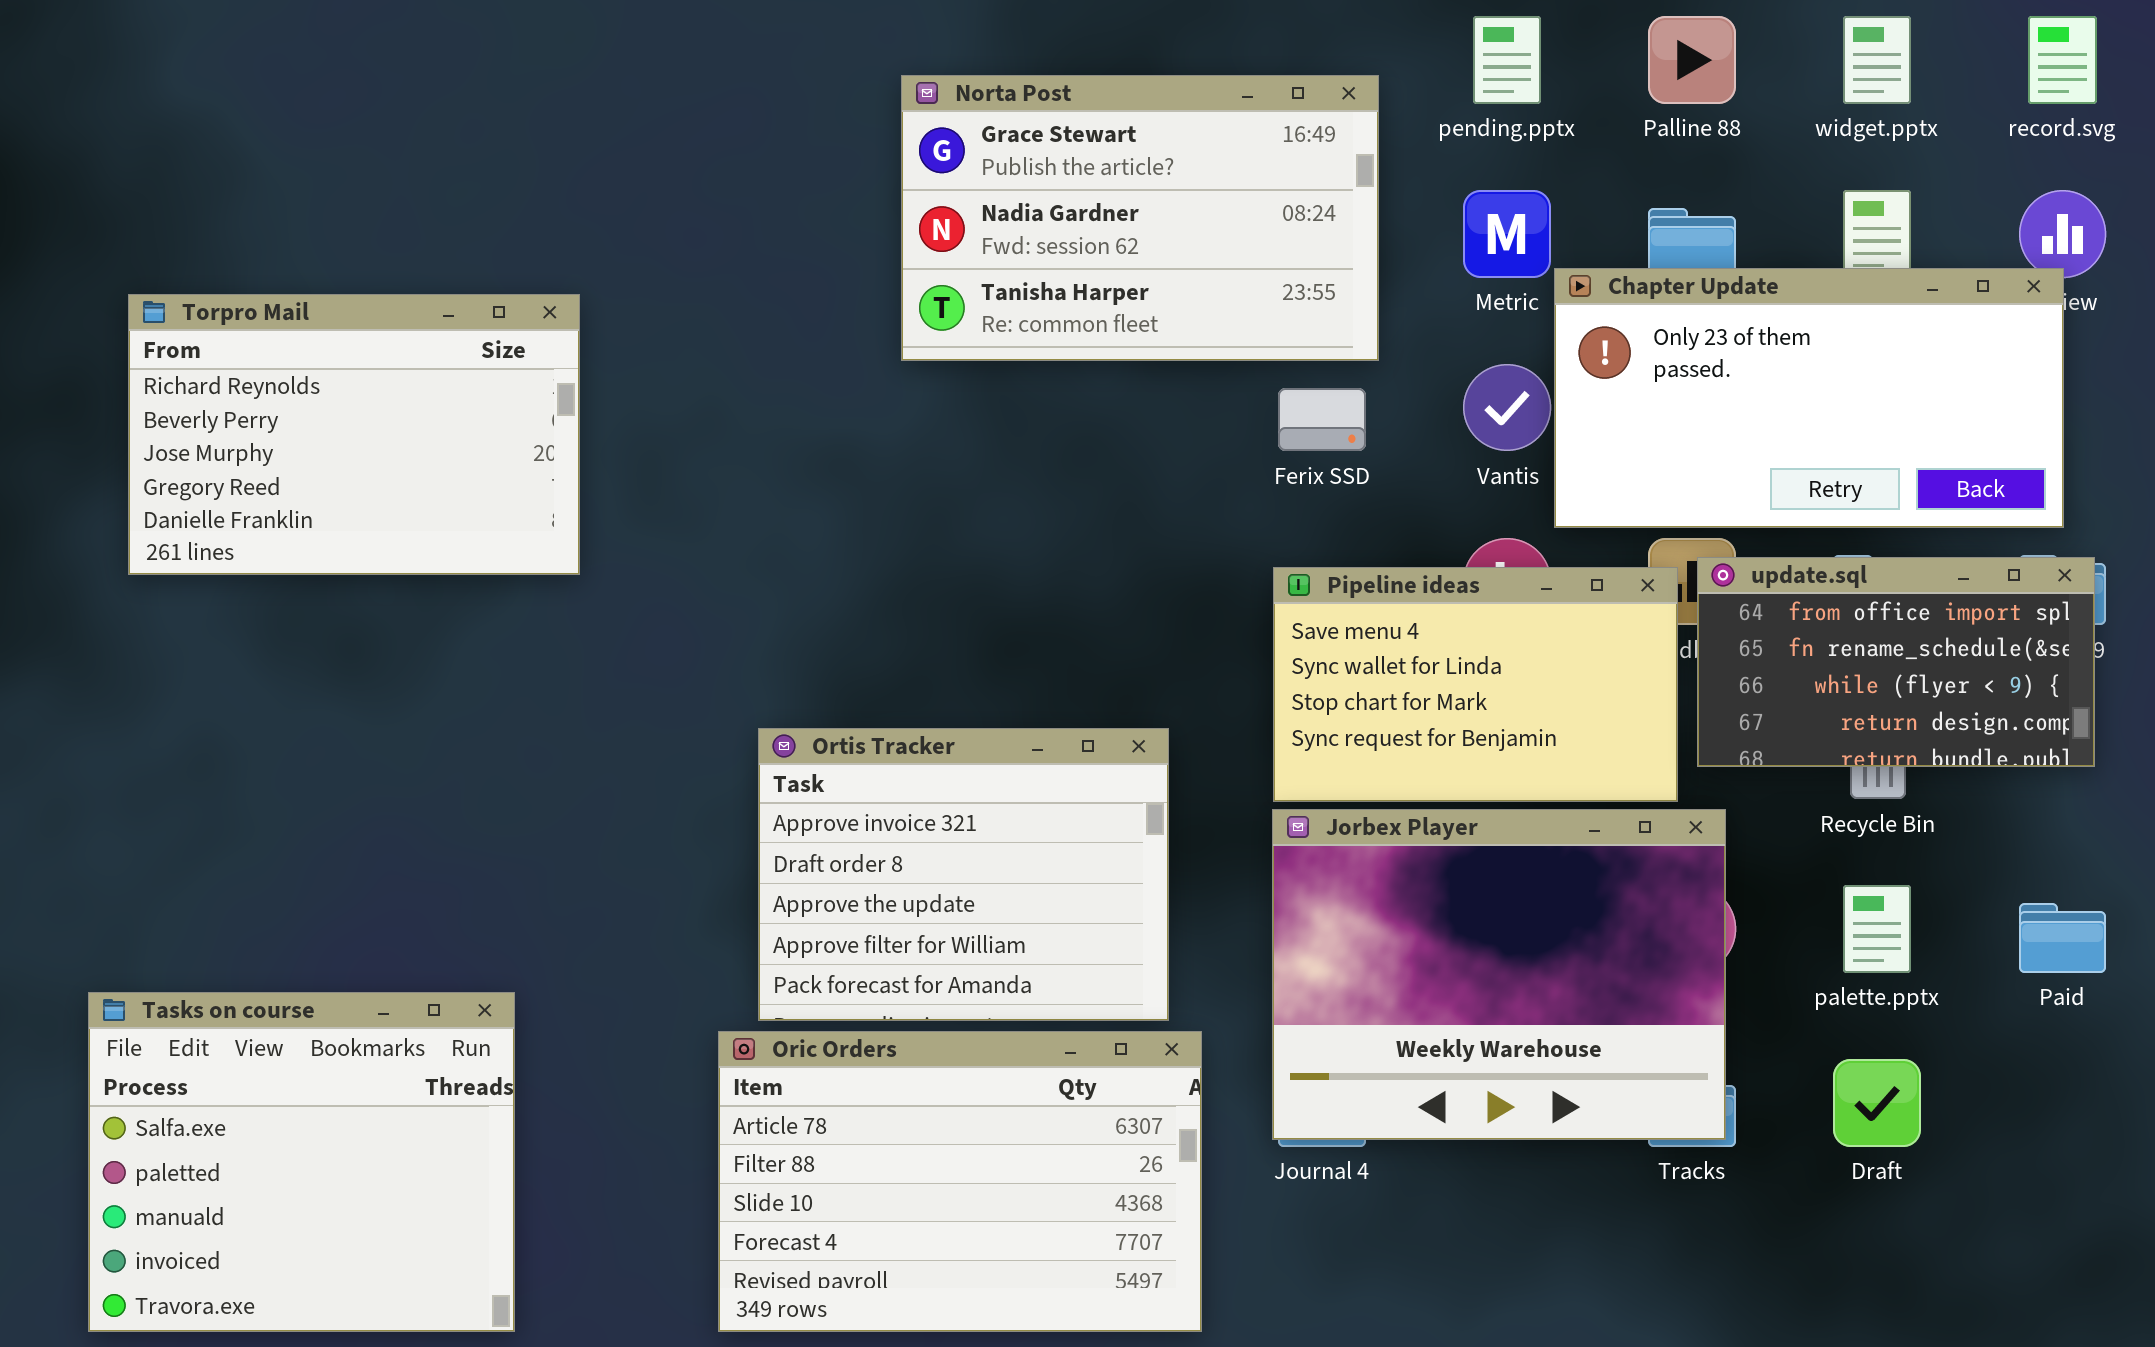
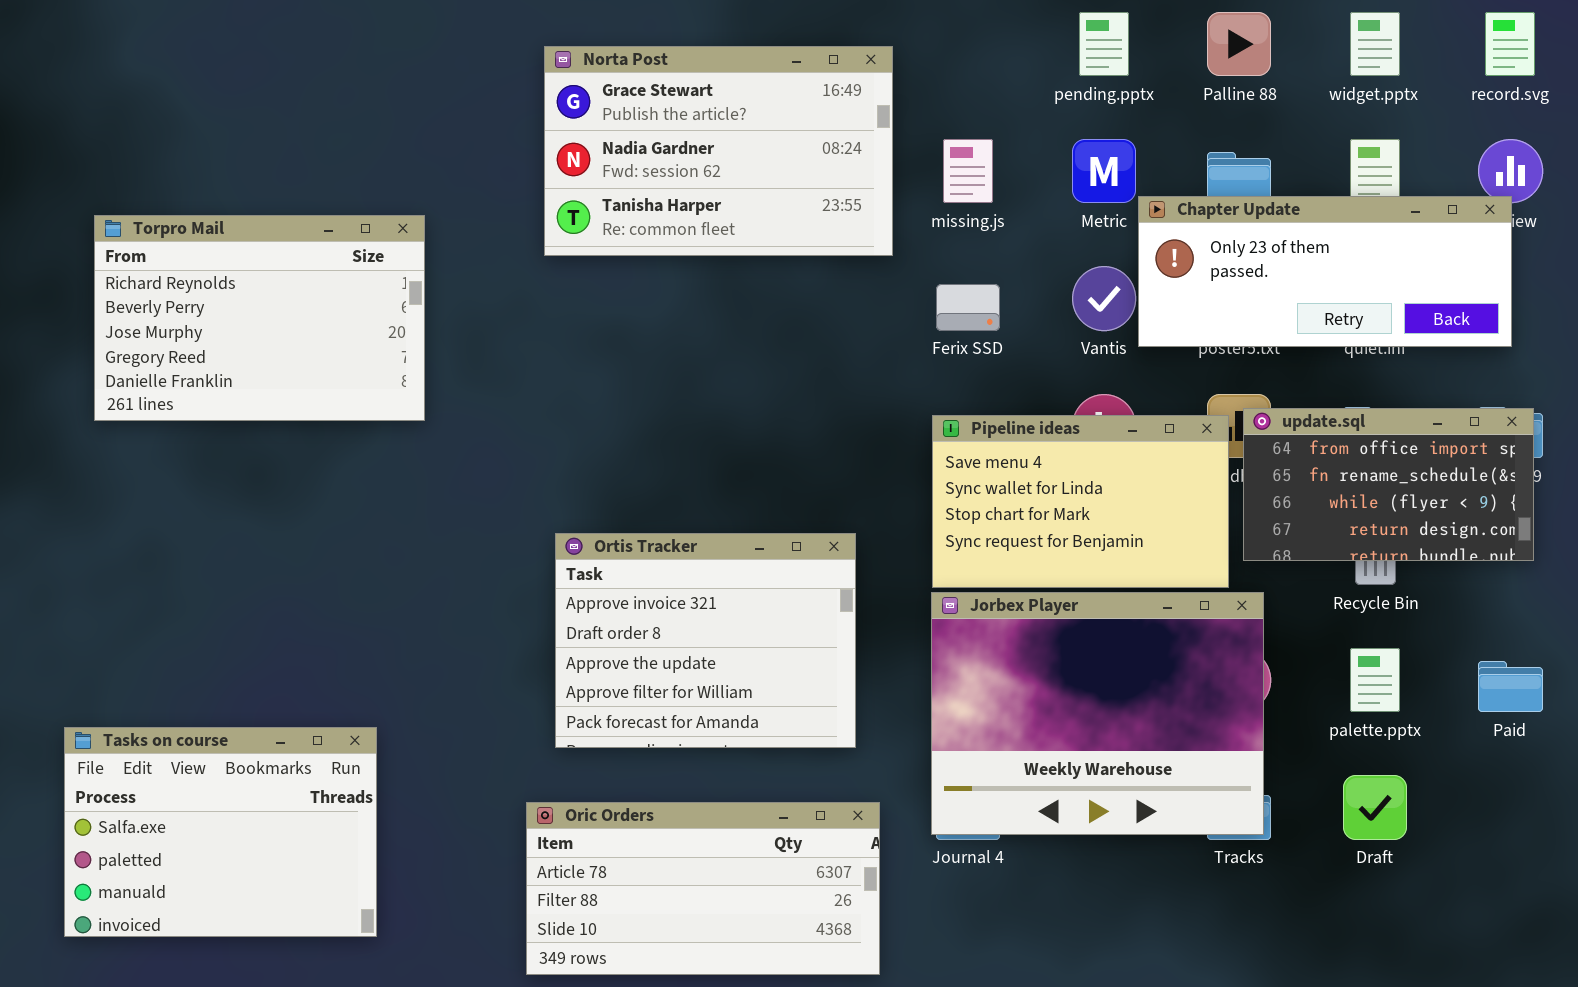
Norta Post: [901,75,1379,361] -> [544,46,893,256], moved
Chapter Update: [1554,268,2064,528] -> [1138,196,1512,347], resized
Tasks on course: [88,992,515,1332] -> [64,727,377,937], resized
Oric Orders: [718,1031,1202,1332] -> [526,802,880,975], resized

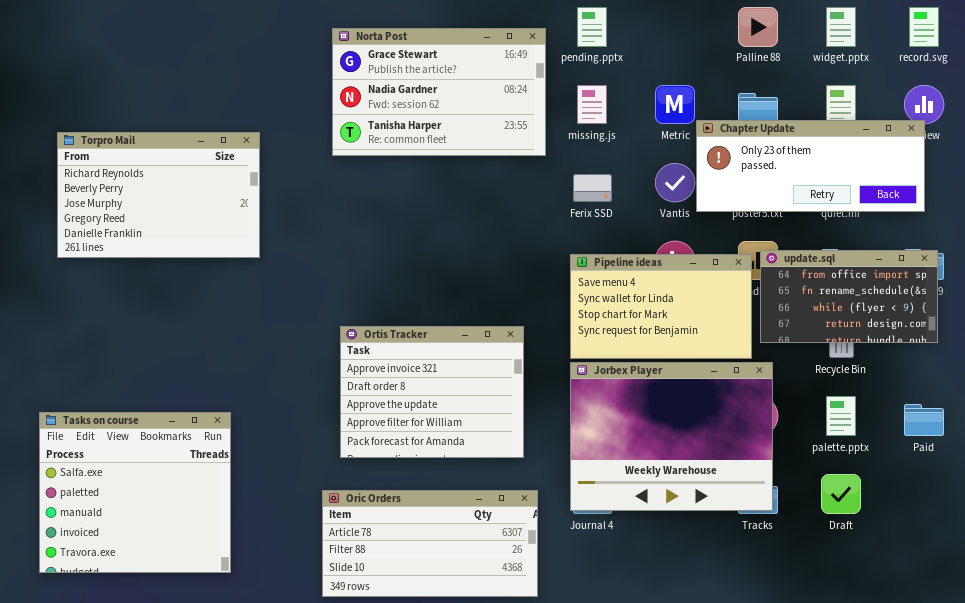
pending.pptx: [1079,12,1129,76] -> [577,7,607,47], moved
Tasks on course: [64,727,377,937] -> [39,412,231,573], resized

